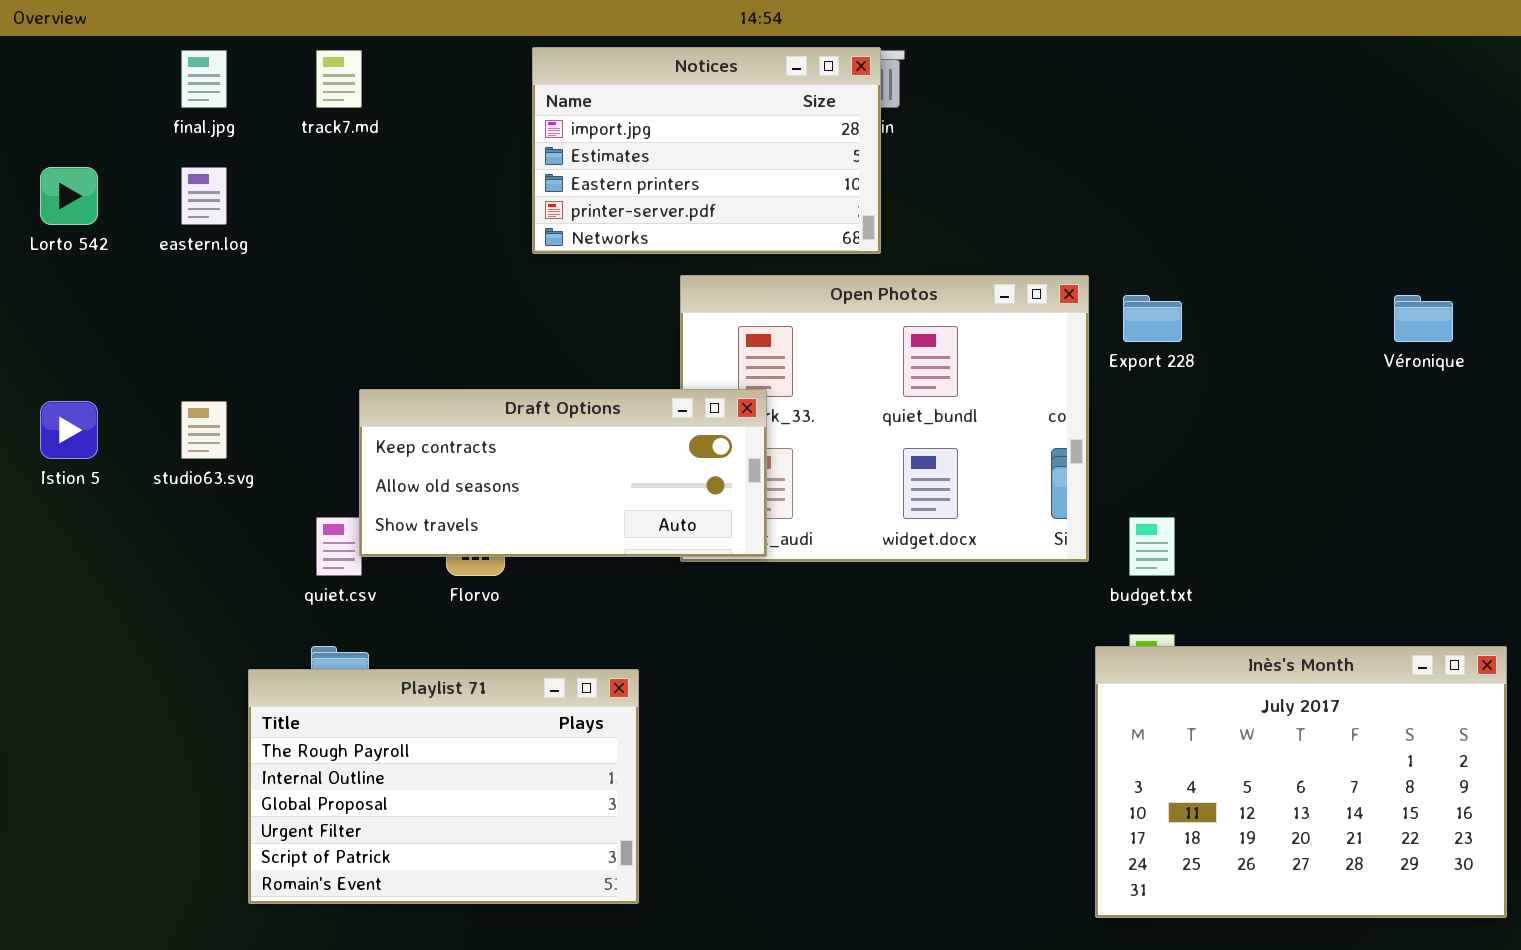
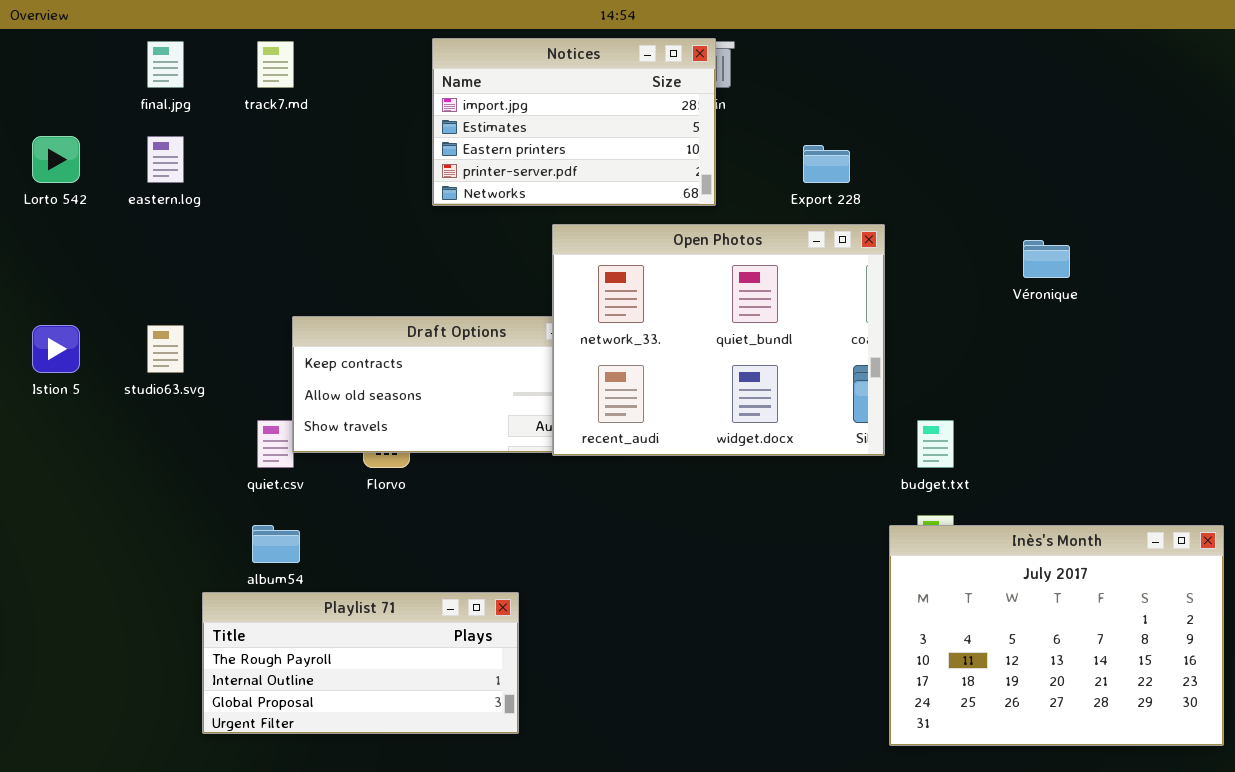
Open Photos: [680,275,1089,562] -> [552,224,885,456], raised
Export 228: [1123,295,1182,342] -> [803,145,850,183], moved
Véronique: [1394,295,1453,342] -> [1023,240,1070,278], moved
Playlist 71: [248,669,639,904] -> [202,592,519,734], resized

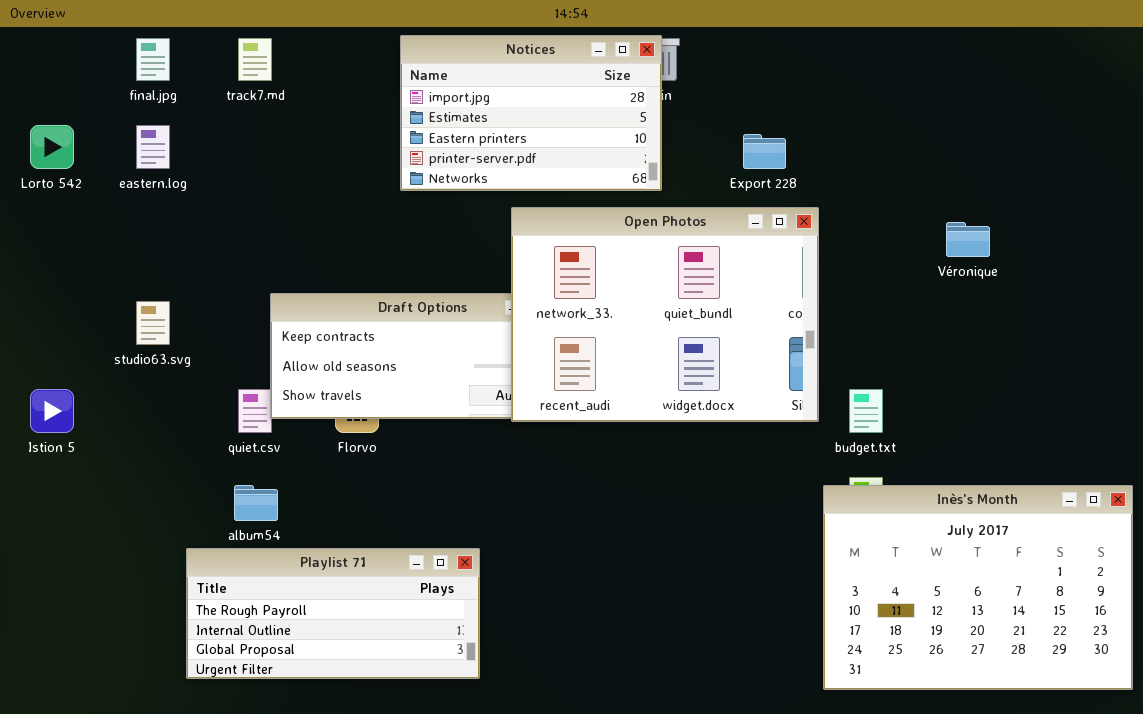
Istion 5: [32,325,80,373] -> [30,389,74,433], moved

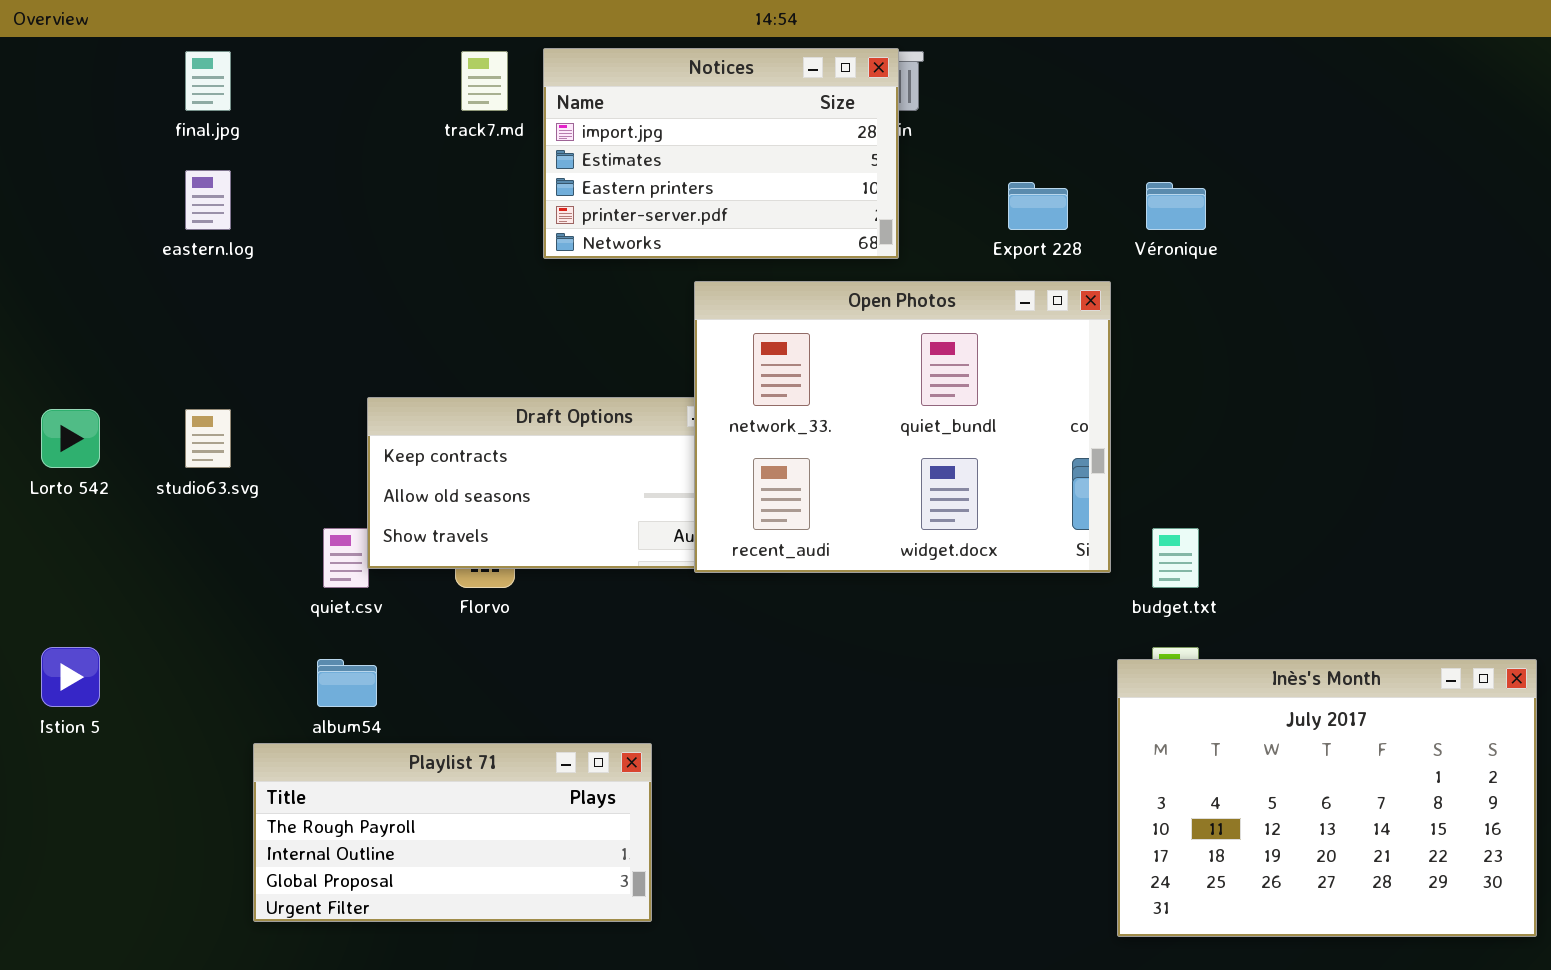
track7.md: [238,38,272,81] -> [461,51,508,111], moved
Lorto 542: [30,125,74,169] -> [41,409,100,468], moved
Véronique: [946,222,990,257] -> [1146,182,1206,230], moved
Istion 5: [30,389,74,433] -> [41,647,100,707], moved

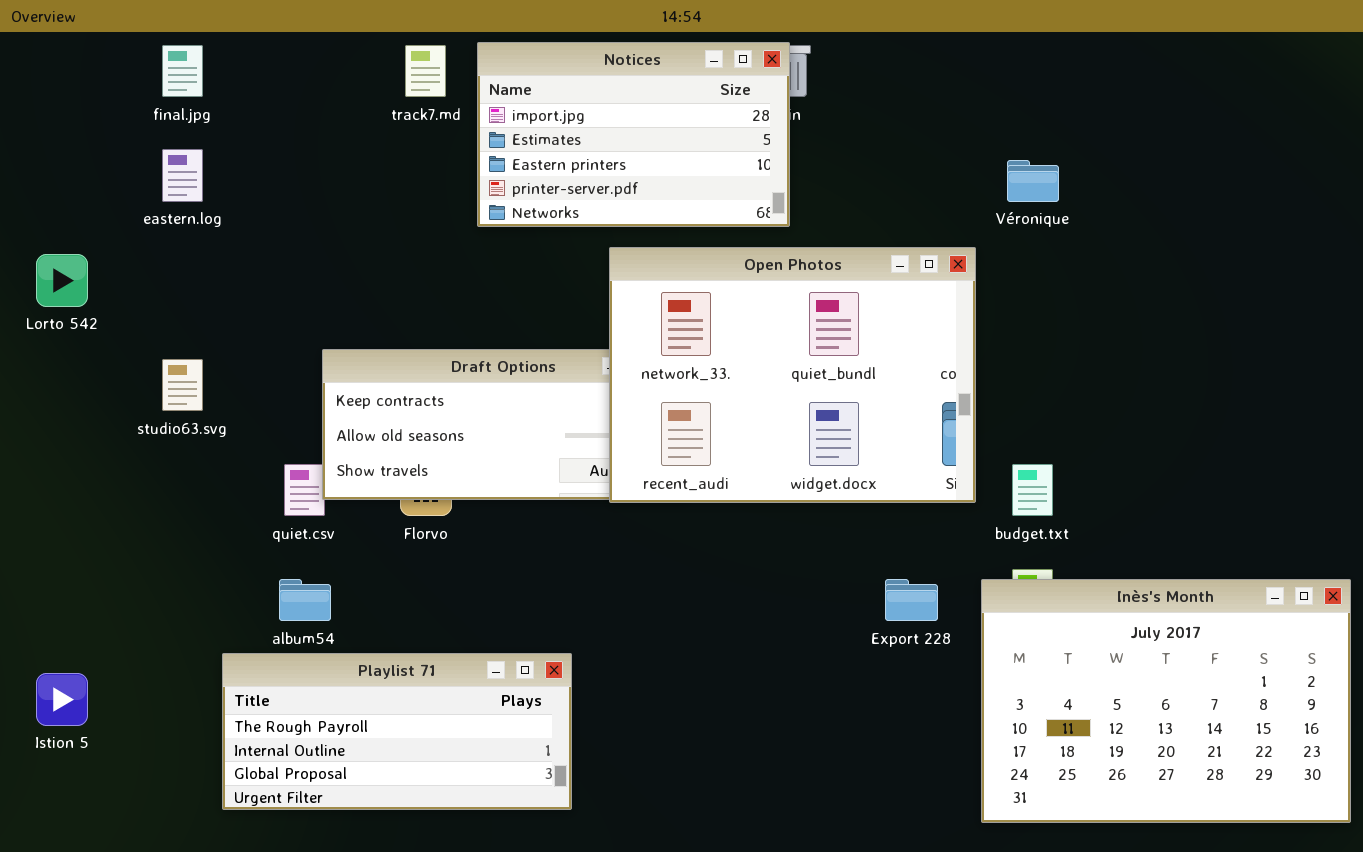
Export 228: [1008,182,1068,230] -> [885,579,938,621], moved
Lorto 542: [41,409,100,468] -> [36,254,88,307], moved
Istion 5: [41,647,100,707] -> [36,673,88,726], moved

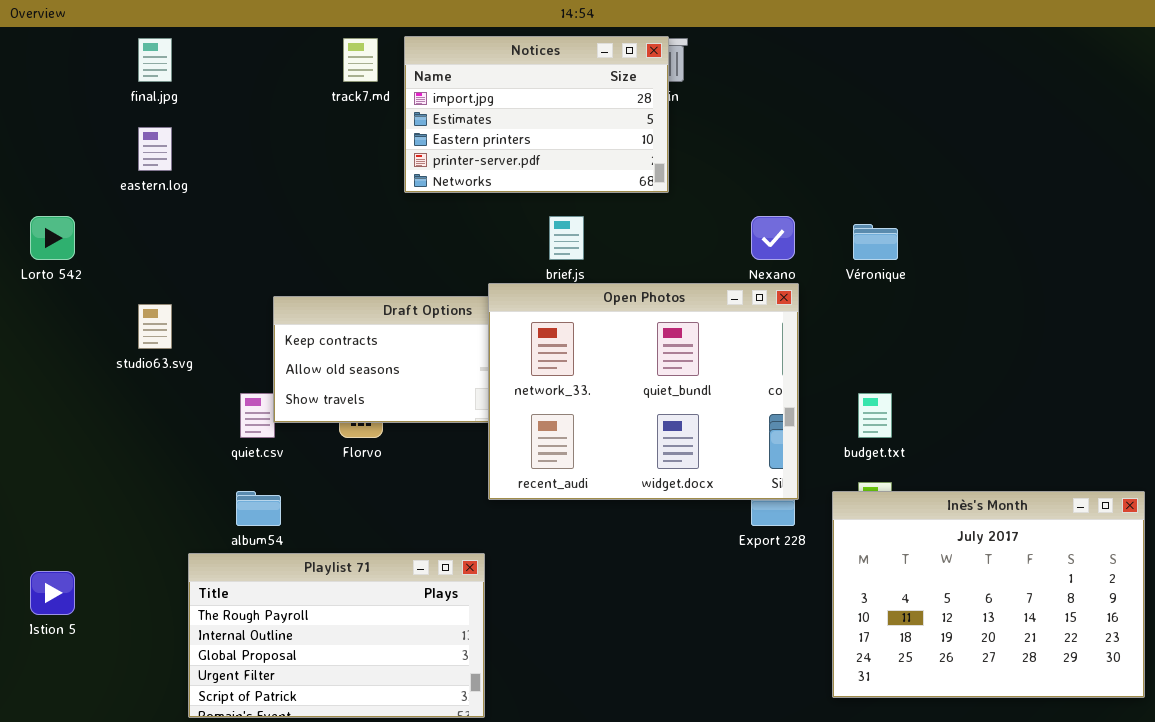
Véronique: [1007,160,1059,202] -> [853,224,898,260], moved
Open Photos: [609,247,976,503] -> [488,283,799,500], moved
Playlist 71: [222,653,572,810] -> [188,553,485,718], resized

